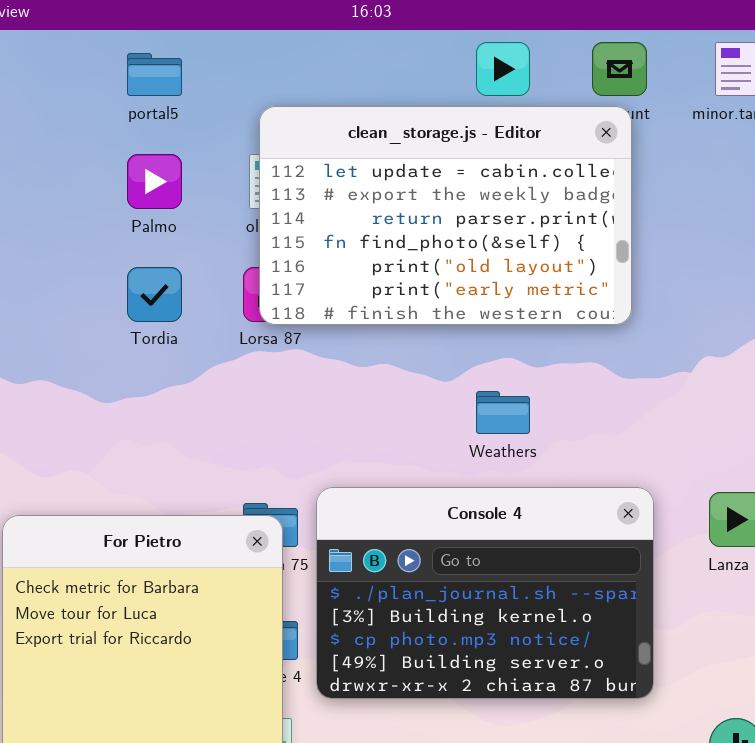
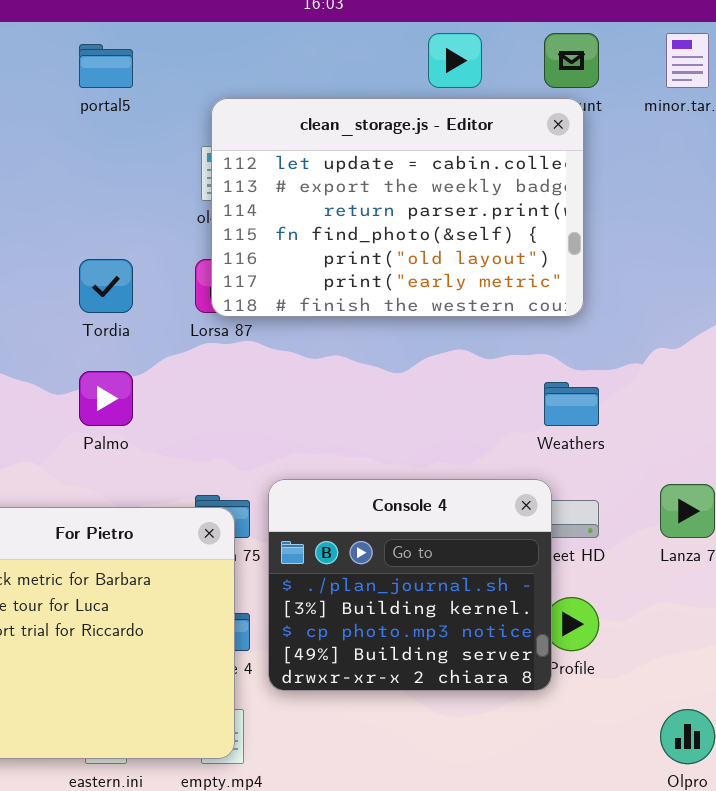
Palmo: [127,154,182,209] -> [79,371,133,426], moved
Weathers: [476,391,530,434] -> [544,382,599,426], moved
Console 4: [316,487,654,699] -> [268,479,552,691], resized

